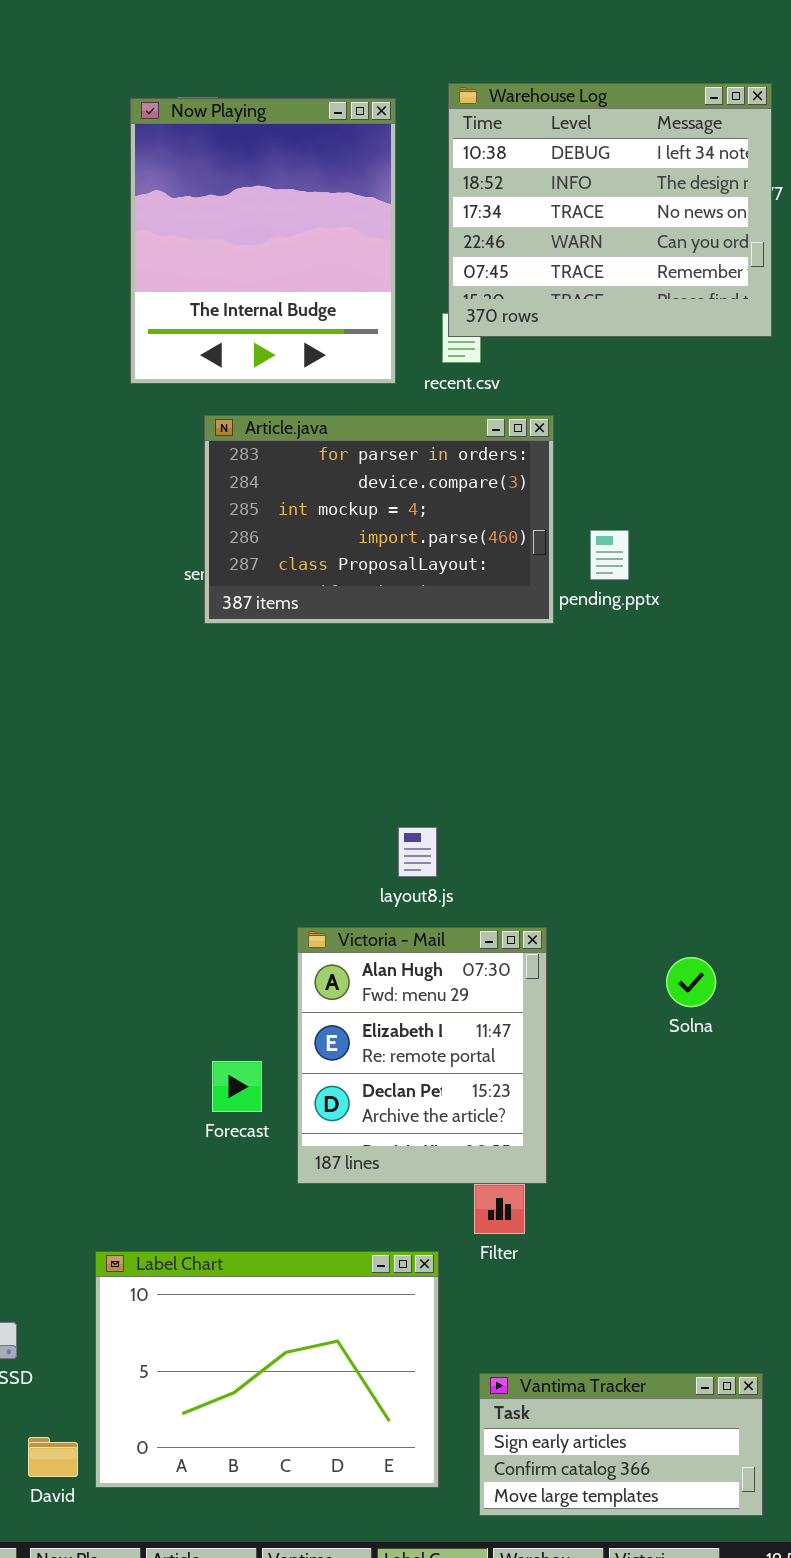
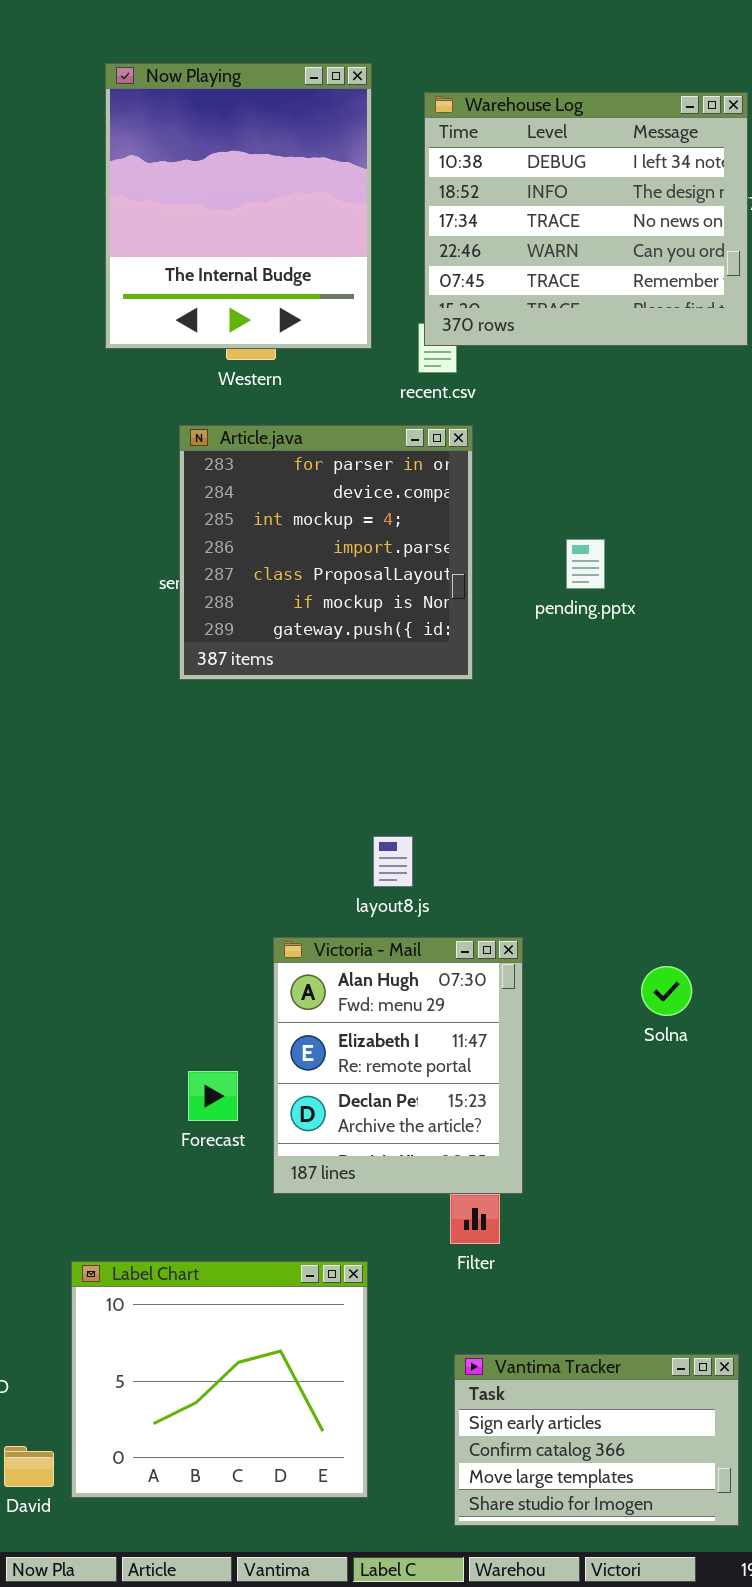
Now Playing: [130,98,396,384] -> [105,63,372,349], moved
Article.java: [204,415,554,624] -> [179,425,473,680], resized
Label Chart: [95,1251,439,1488] -> [71,1261,368,1498], resized
Vantima Tracker: [479,1373,763,1516] -> [454,1354,739,1526], resized

